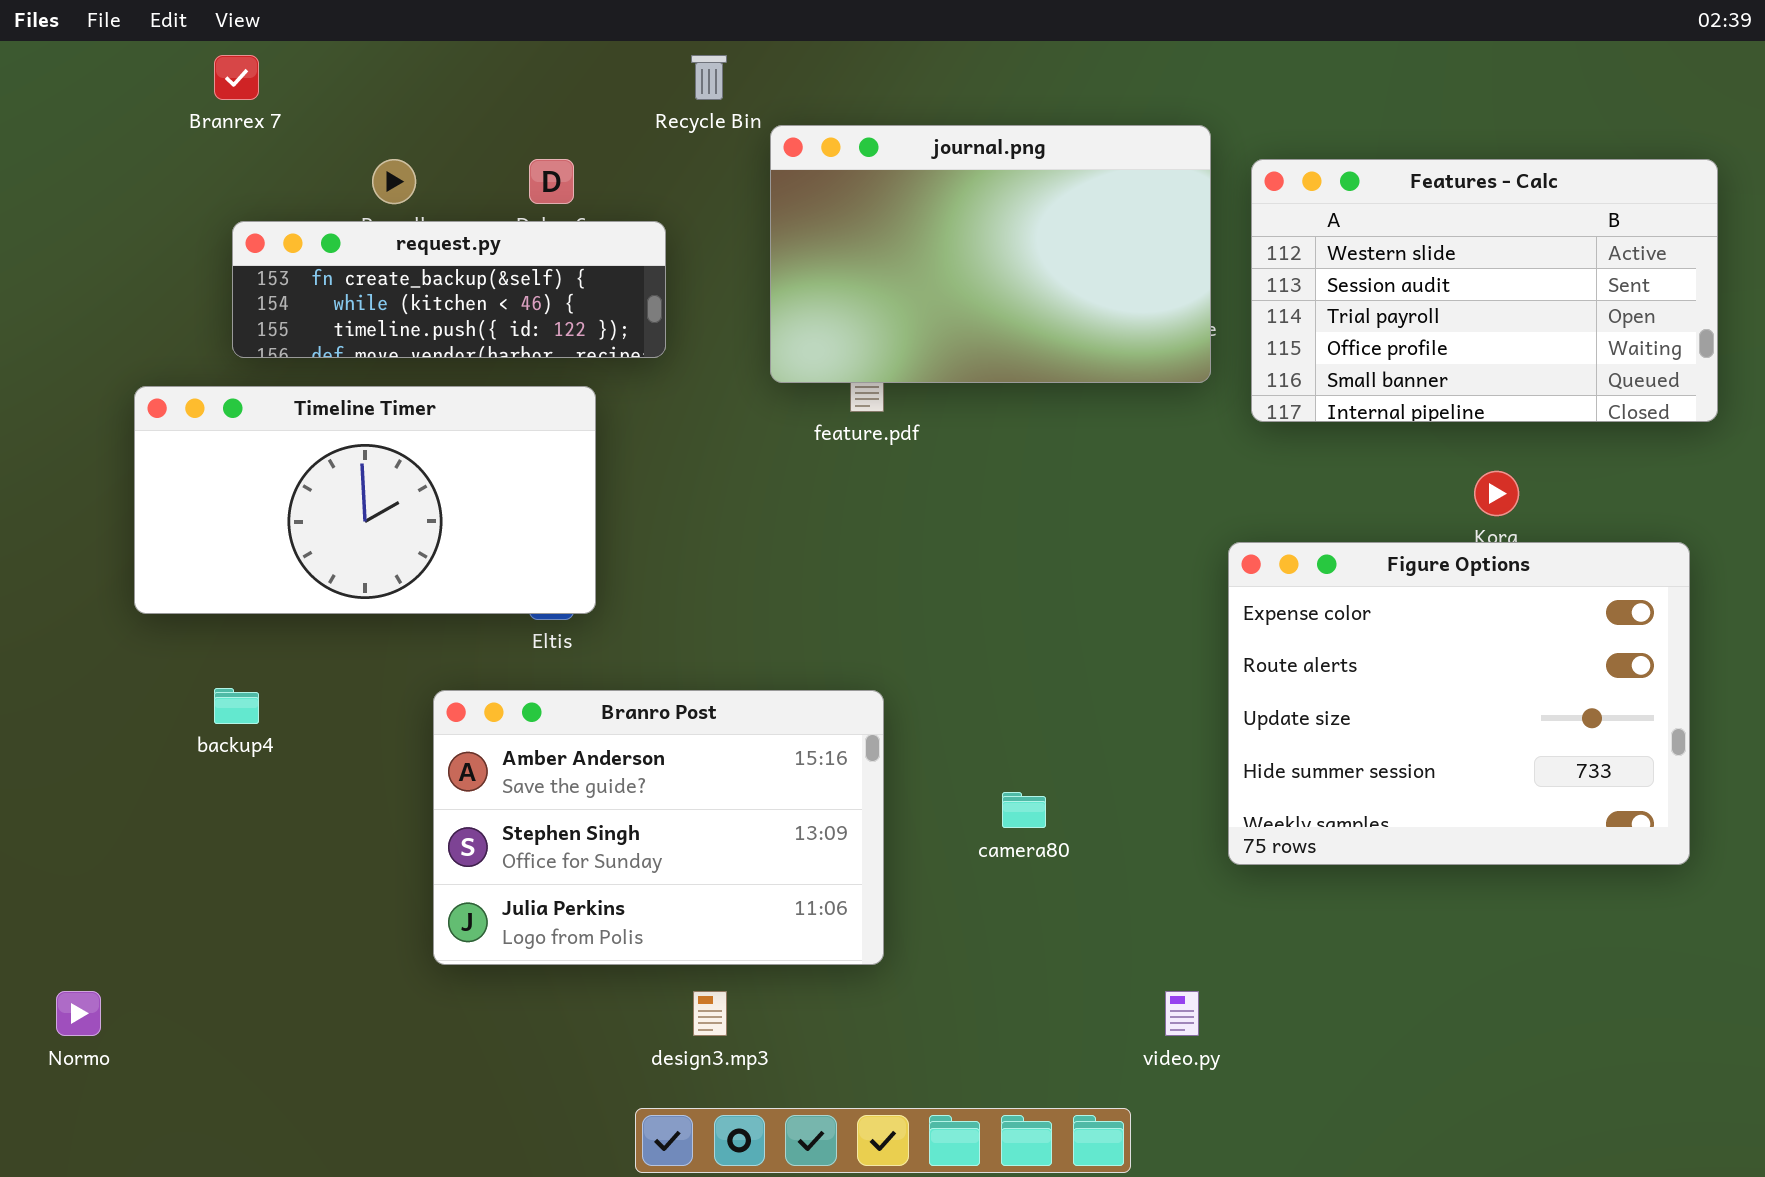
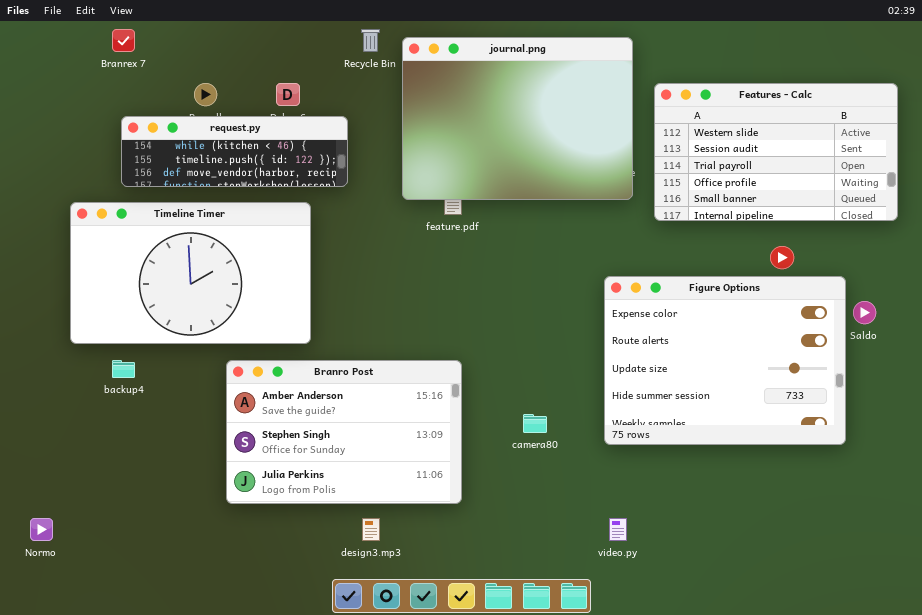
journal.png: [770,125,1211,383] -> [402,37,633,200], resized
request.py: [232,221,666,358] -> [121,116,348,187], scrolled down 1 row
Timeline Timer: [134,386,596,614] -> [70,202,311,344], resized
Figure Options: [1228,542,1690,865] -> [604,276,846,445], moved

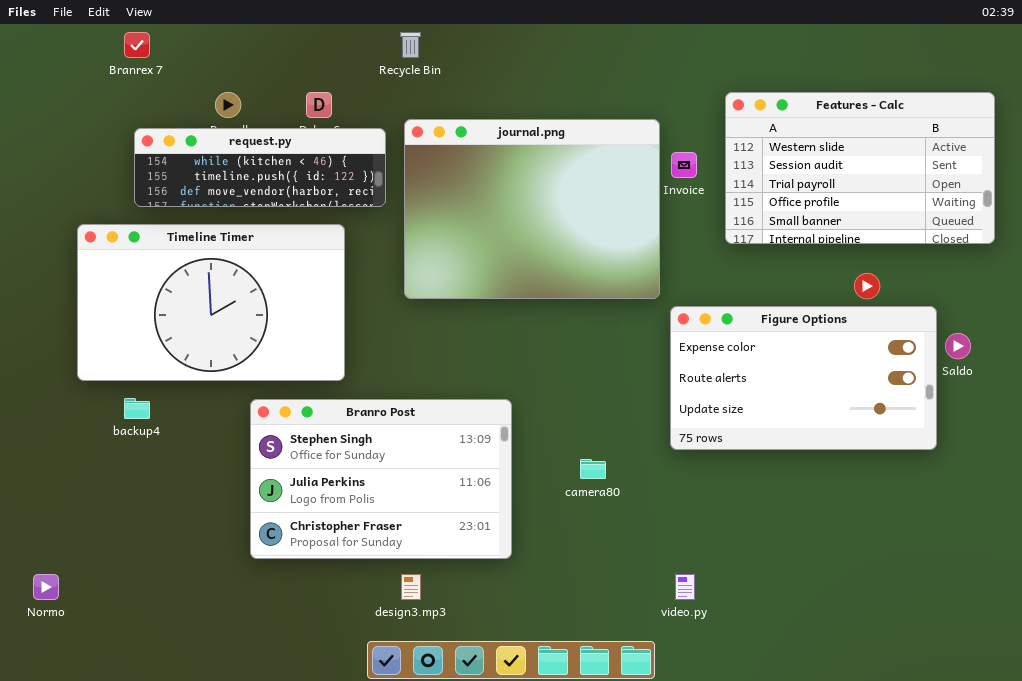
journal.png: [402,37,633,200] -> [404,119,660,299], moved
Figure Options: [604,276,846,445] -> [670,306,937,450], resized
Branro Post: [226,360,462,504] -> [250,399,512,559], scrolled down 1 row

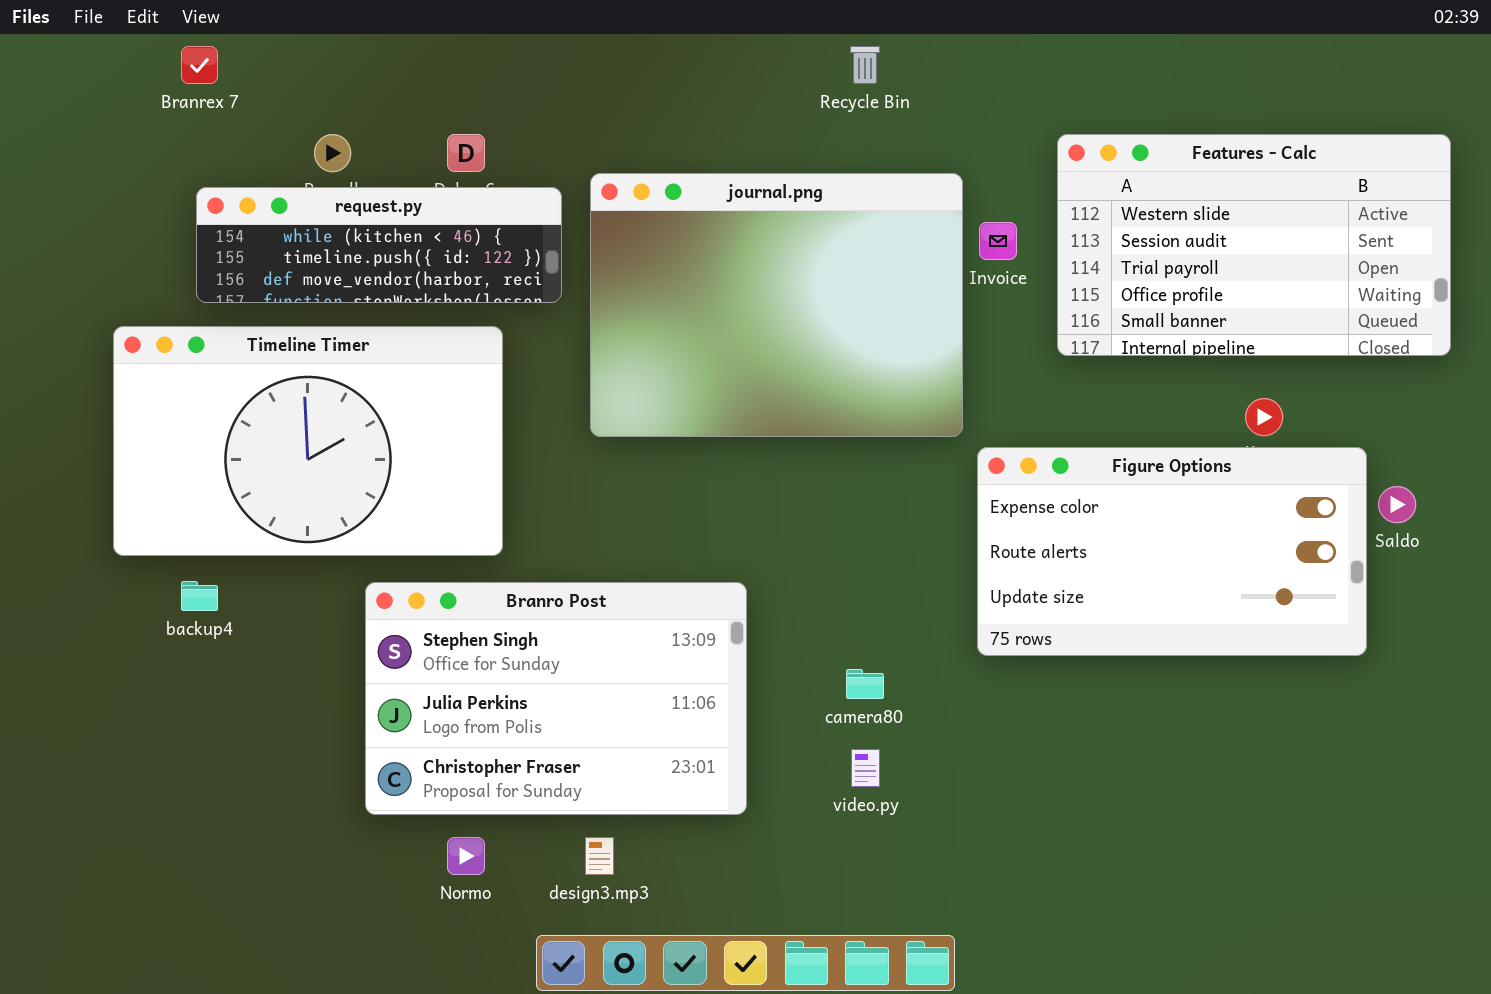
Recycle Bin: [400,32,421,58] -> [850,46,880,84], moved
Normo: [33,574,59,600] -> [447,837,485,875], moved
video.py: [675,574,695,600] -> [851,749,880,787], moved

